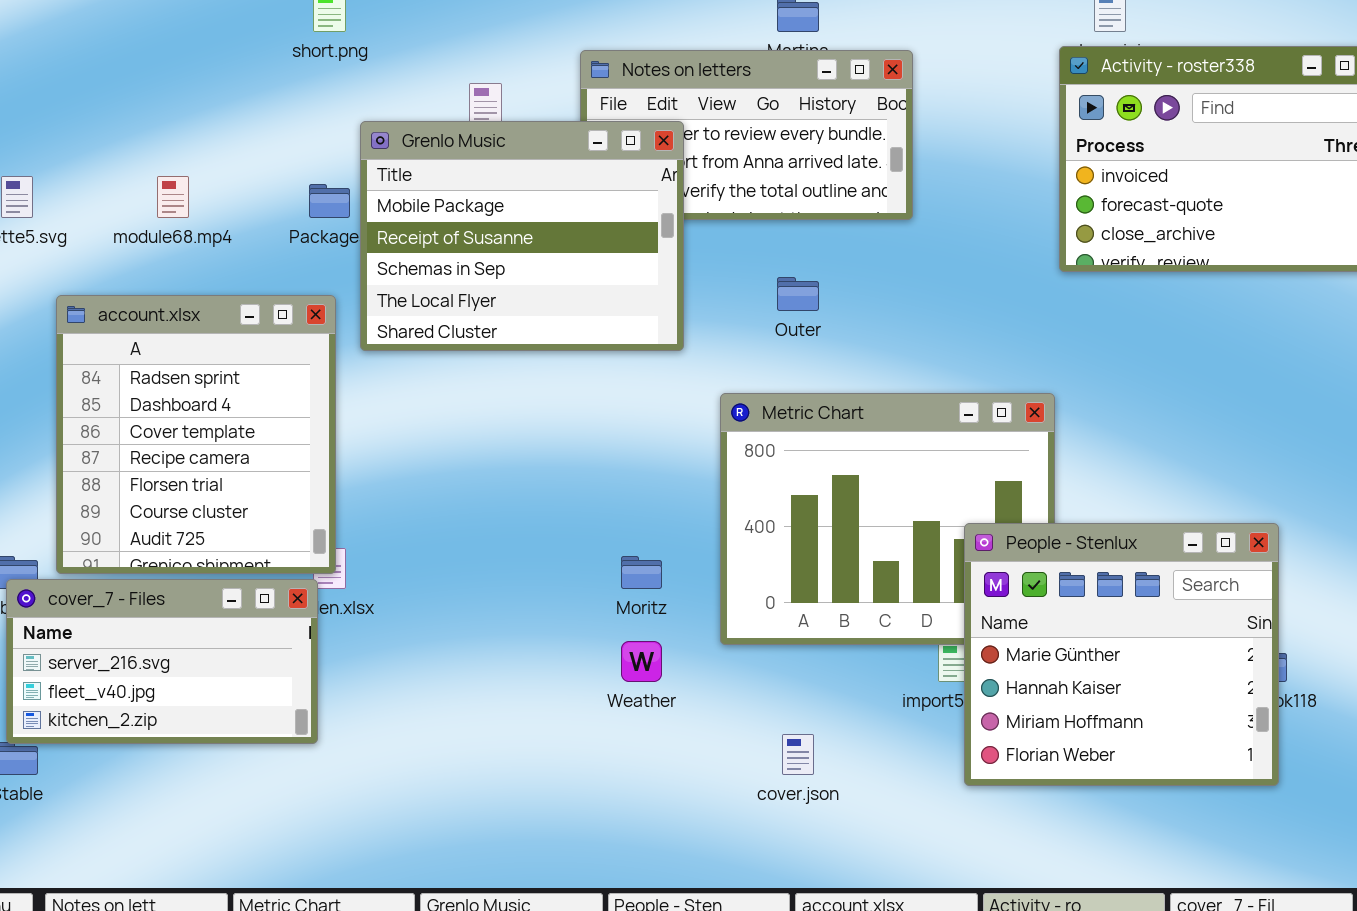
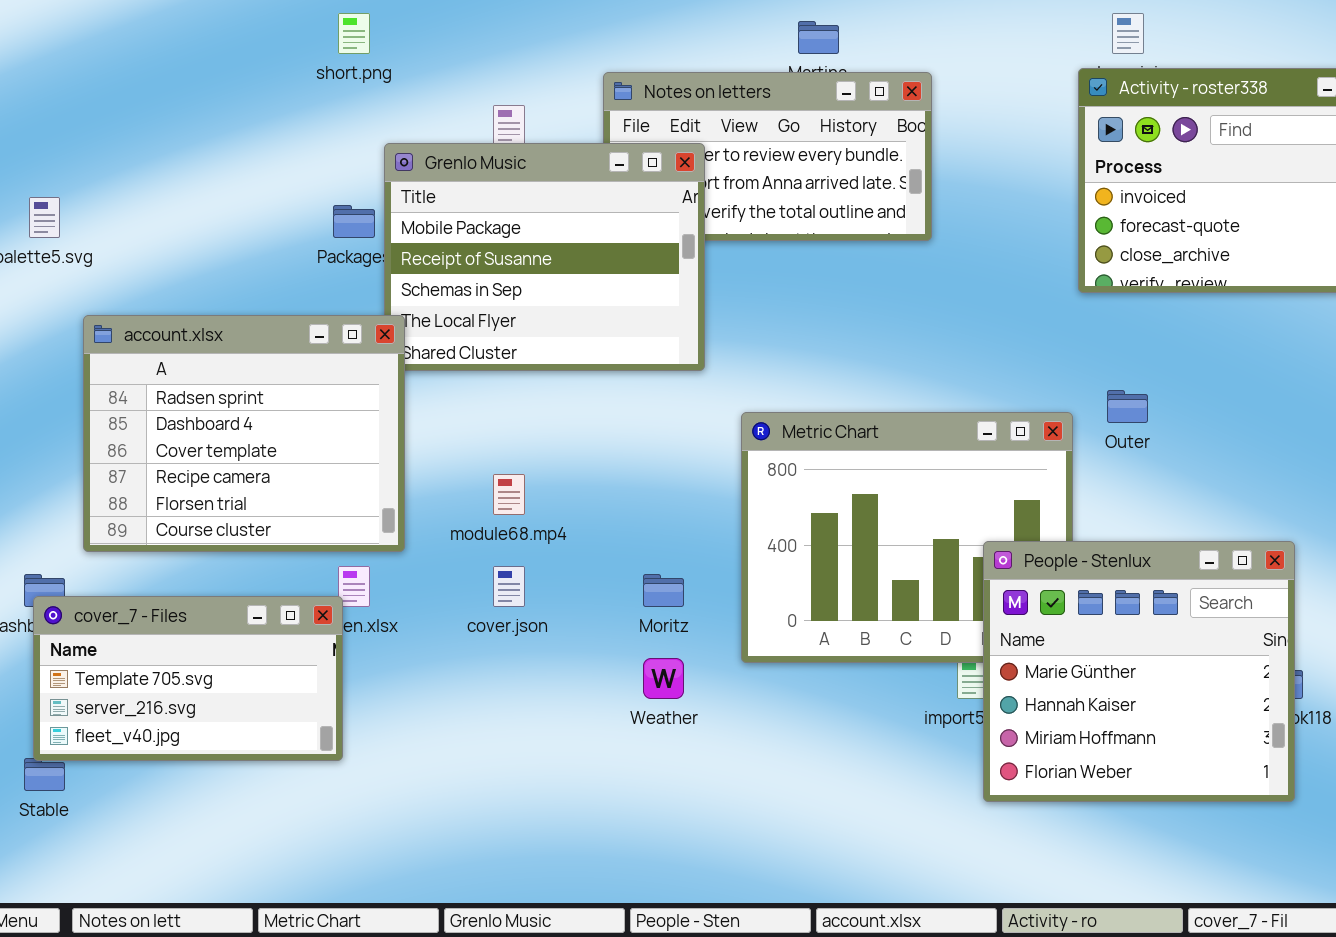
module68.mp4: [157,176,189,218] -> [493,474,525,515], moved
Outer: [777,277,819,311] -> [1107,390,1148,423], moved
account.xlsx: [56,295,336,574] -> [83,315,405,552], resized
cover_7 - Files: [6,579,318,744] -> [33,596,343,761], scrolled up 1 row
cover.json: [782,734,814,775] -> [493,566,525,607], moved

